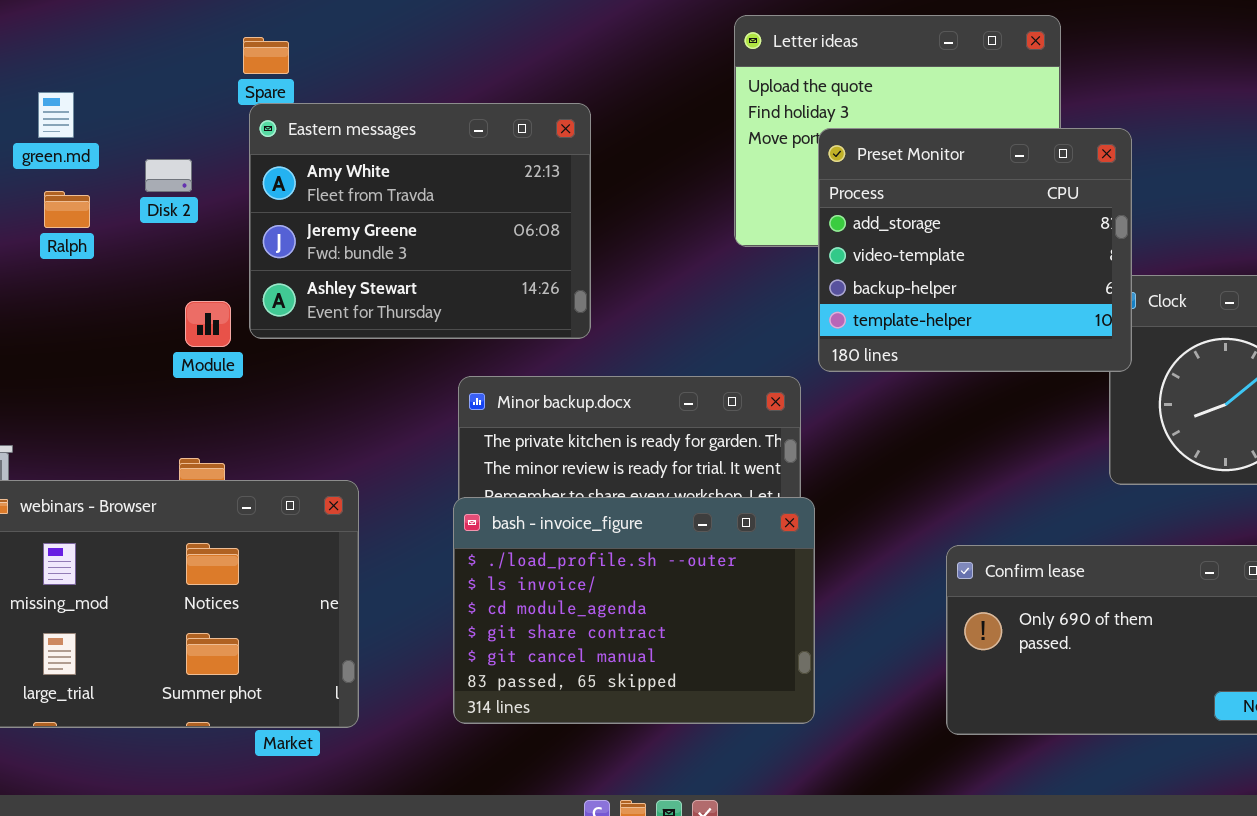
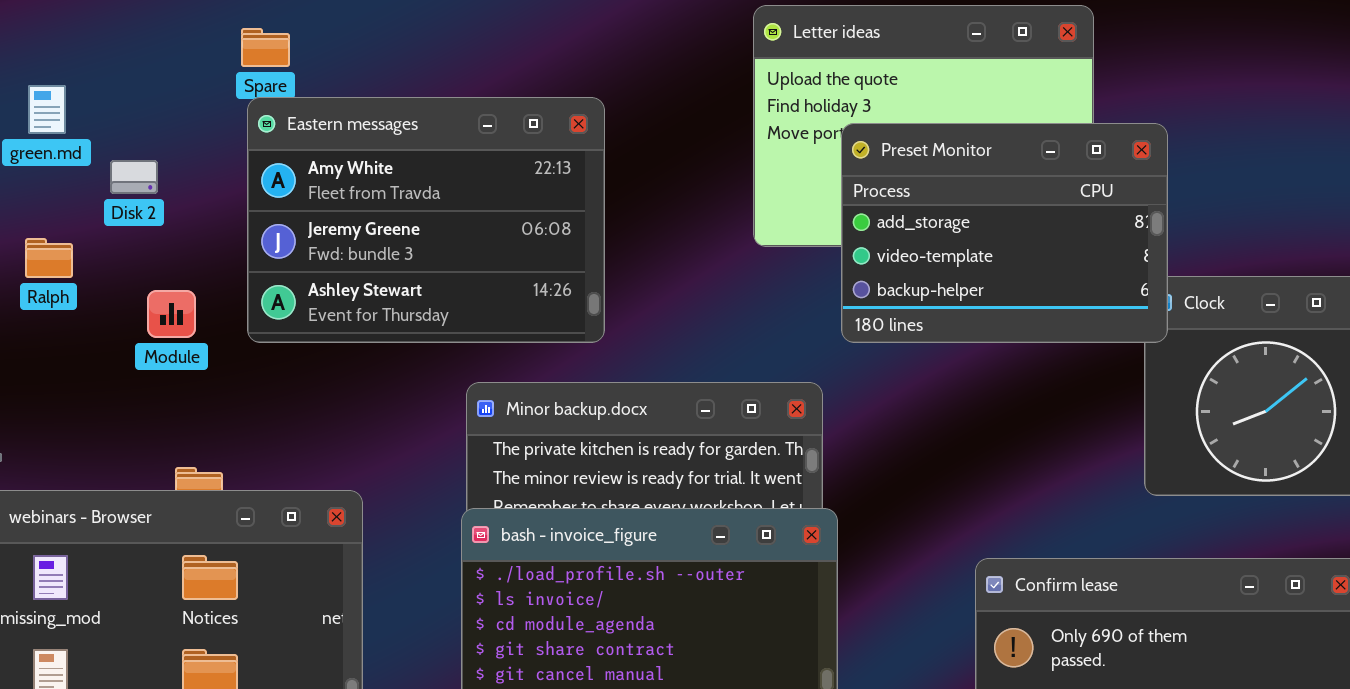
Preset Monitor: [818,128,1132,372] -> [841,123,1168,343], resized
Disk 2: [145,159,192,192] -> [110,160,158,194], moved
Ralph: [44,191,90,228] -> [25,238,73,278], moved
Module: [185,301,231,347] -> [147,290,196,338], moved

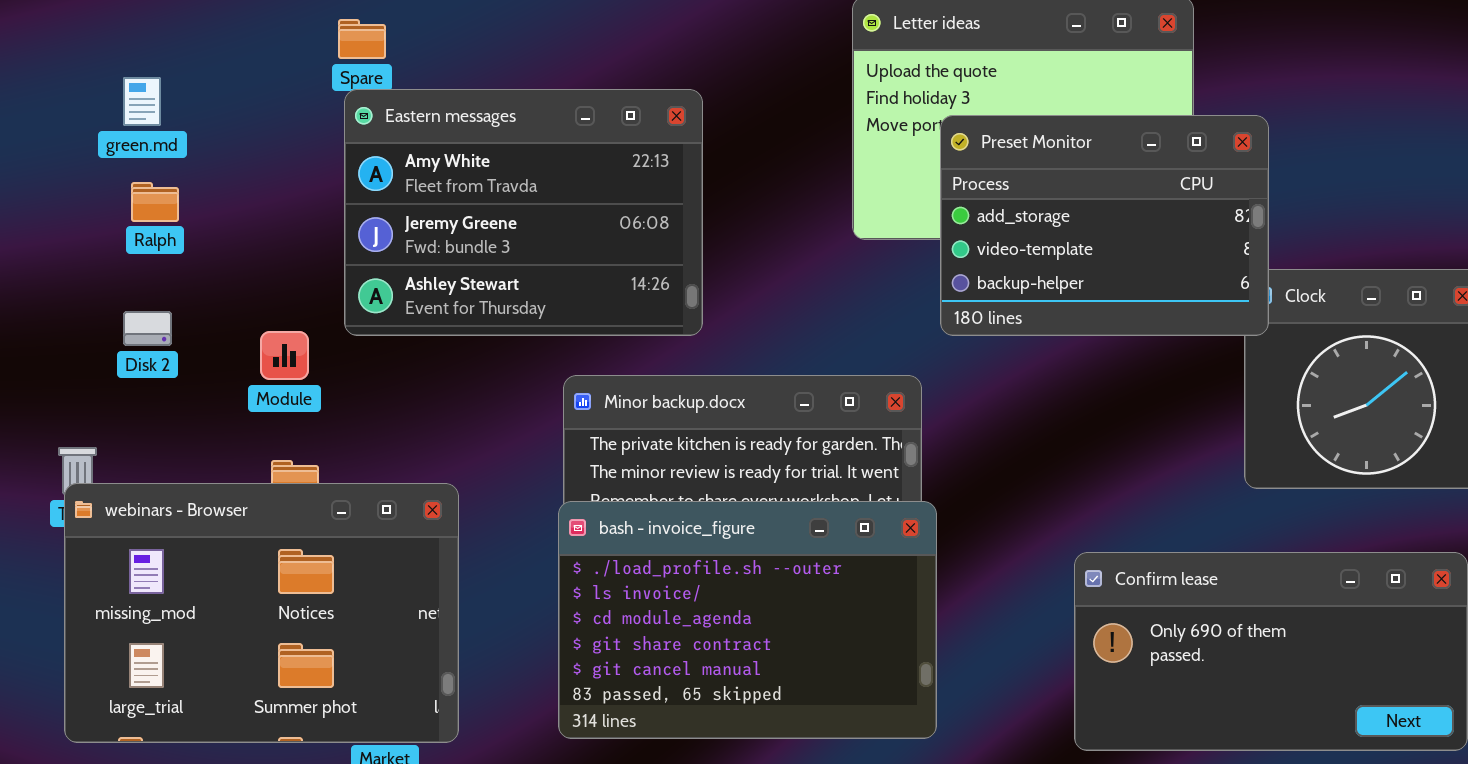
Disk 2: [110,160,158,194] -> [123,311,172,346], moved
Ralph: [25,238,73,278] -> [131,182,179,222], moved
Module: [147,290,196,338] -> [260,331,309,380], moved

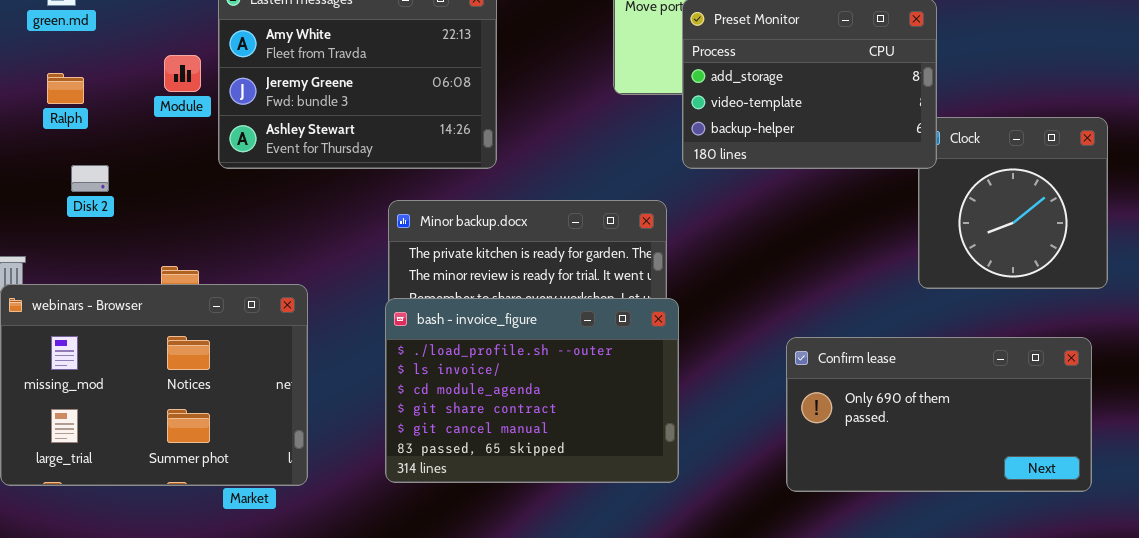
Ralph: [131,182,179,222] -> [47,73,84,104], moved
Disk 2: [123,311,172,346] -> [71,165,109,192], moved
Module: [260,331,309,380] -> [164,55,201,92], moved

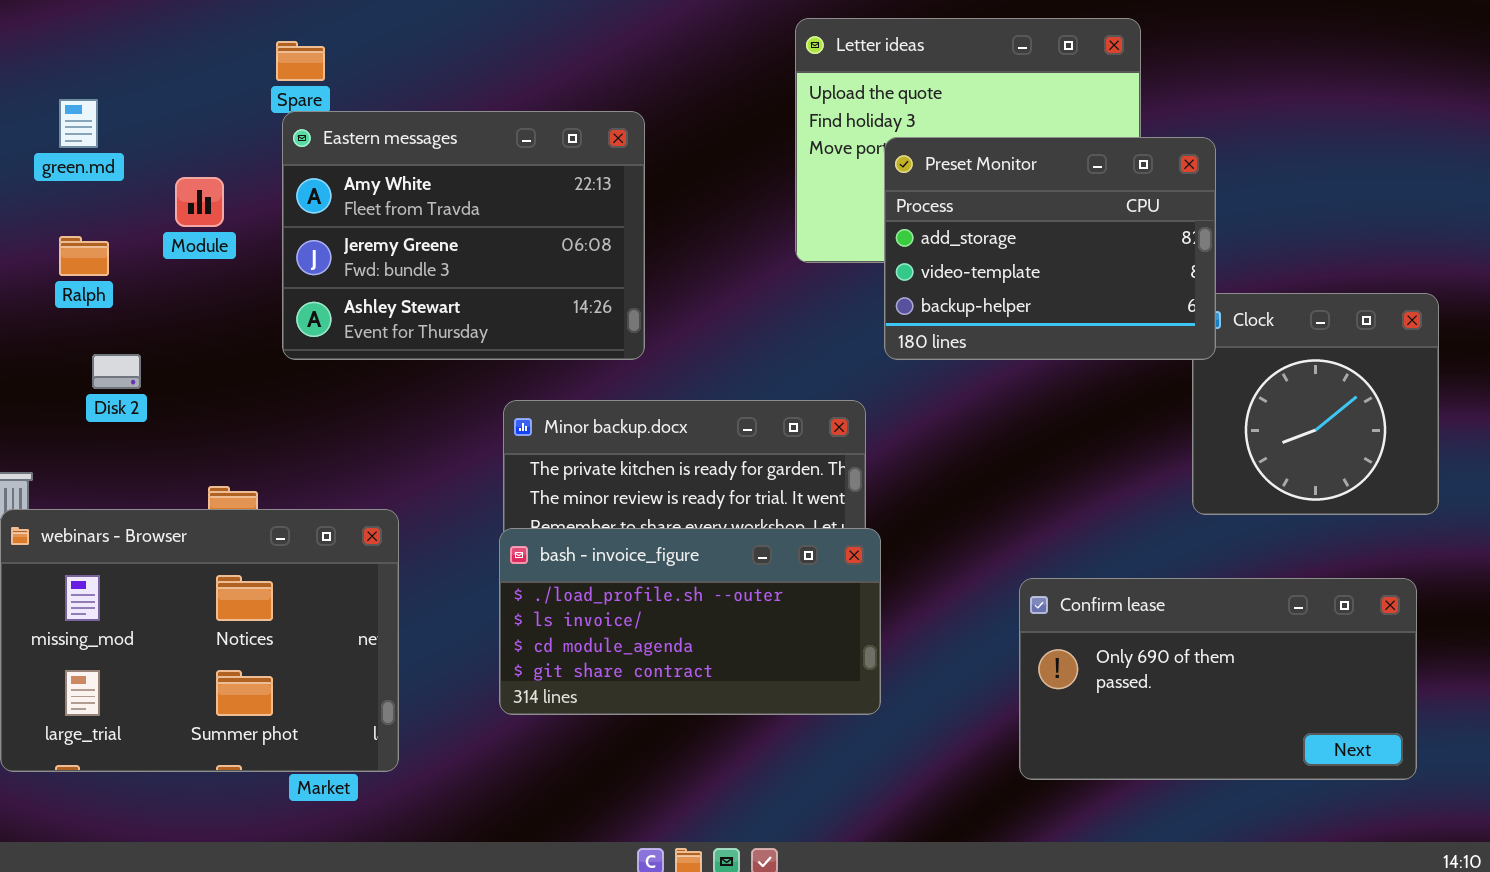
Module: [164,55,201,92] -> [175,177,224,227], moved
bash - invoice_figure: [385,298,679,483] -> [499,528,881,715], resized

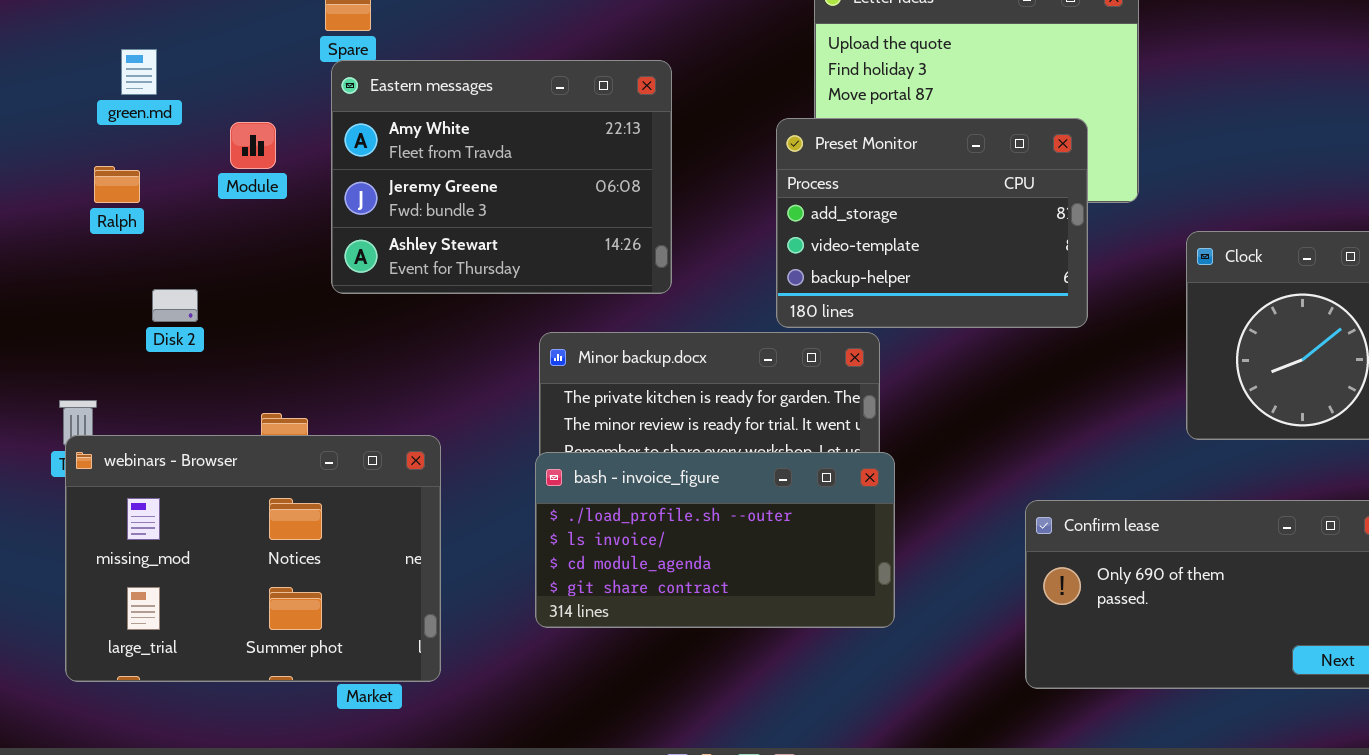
Preset Monitor: [884,137,1216,360] -> [776,118,1088,328], moved
Ralph: [59,236,109,276] -> [94,166,140,203], moved

